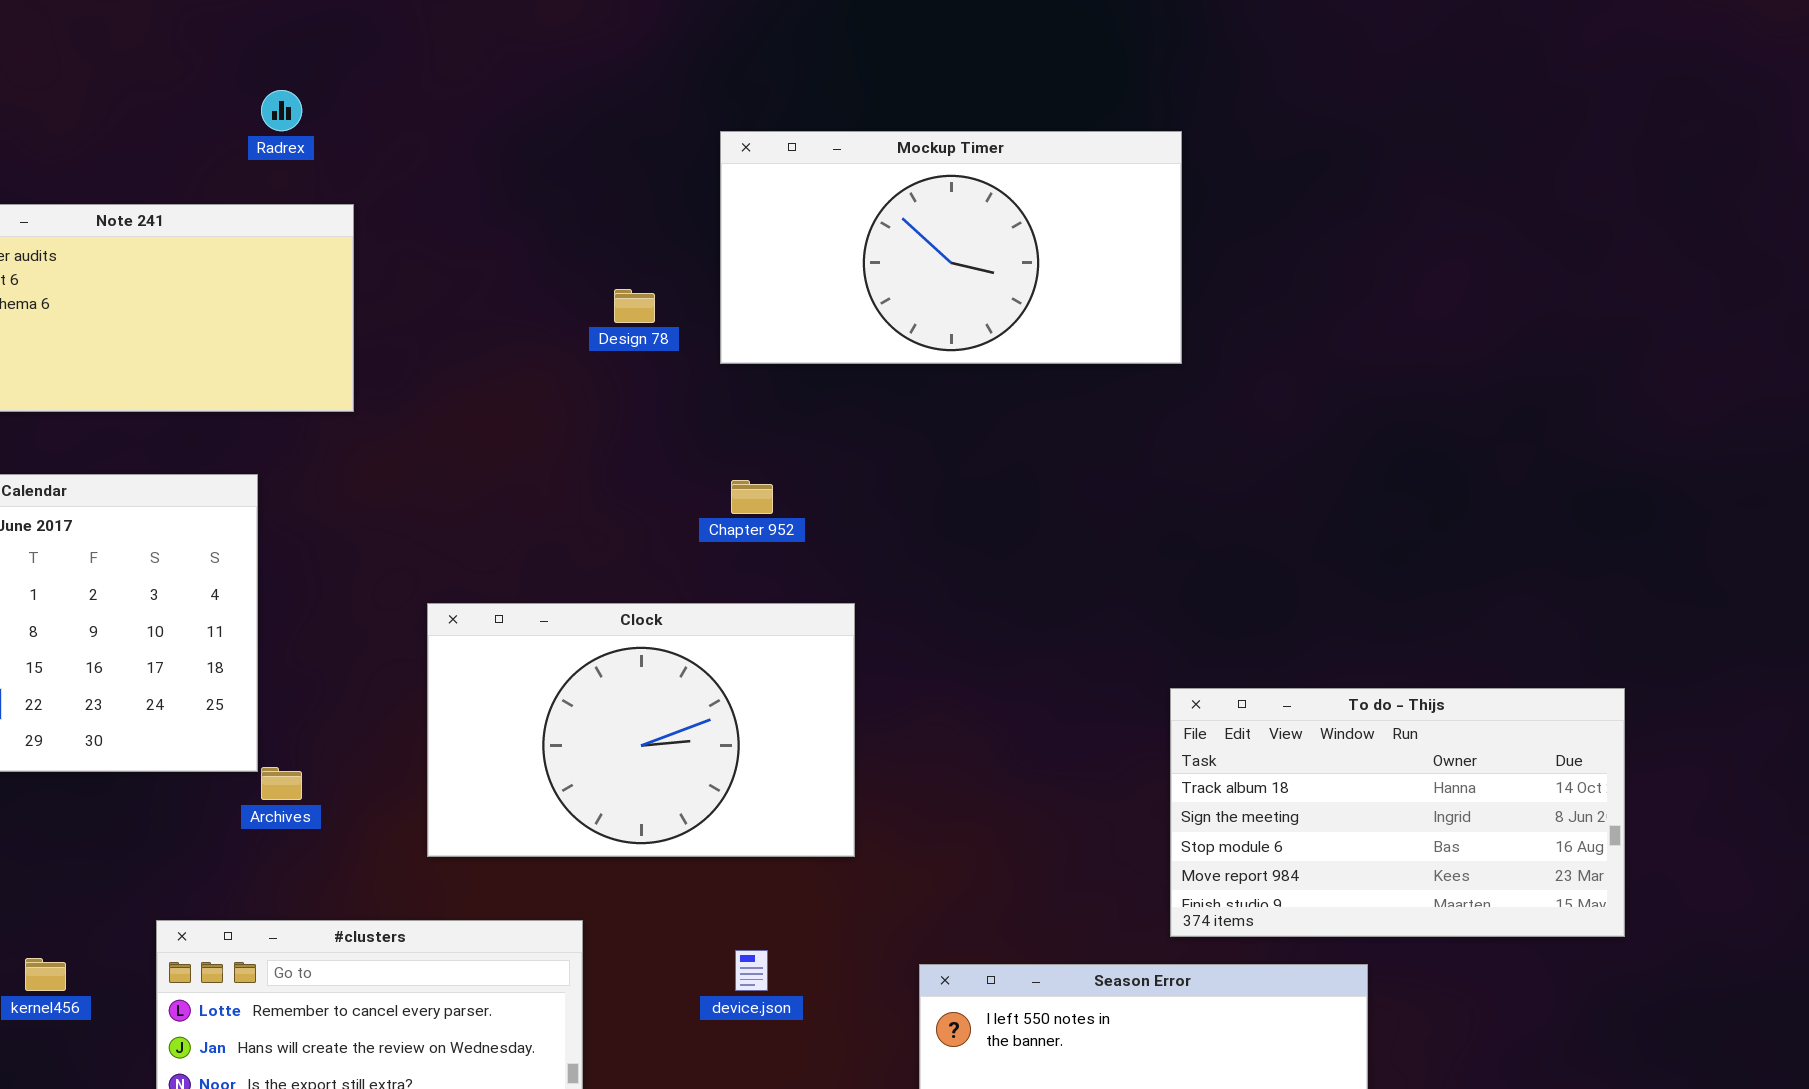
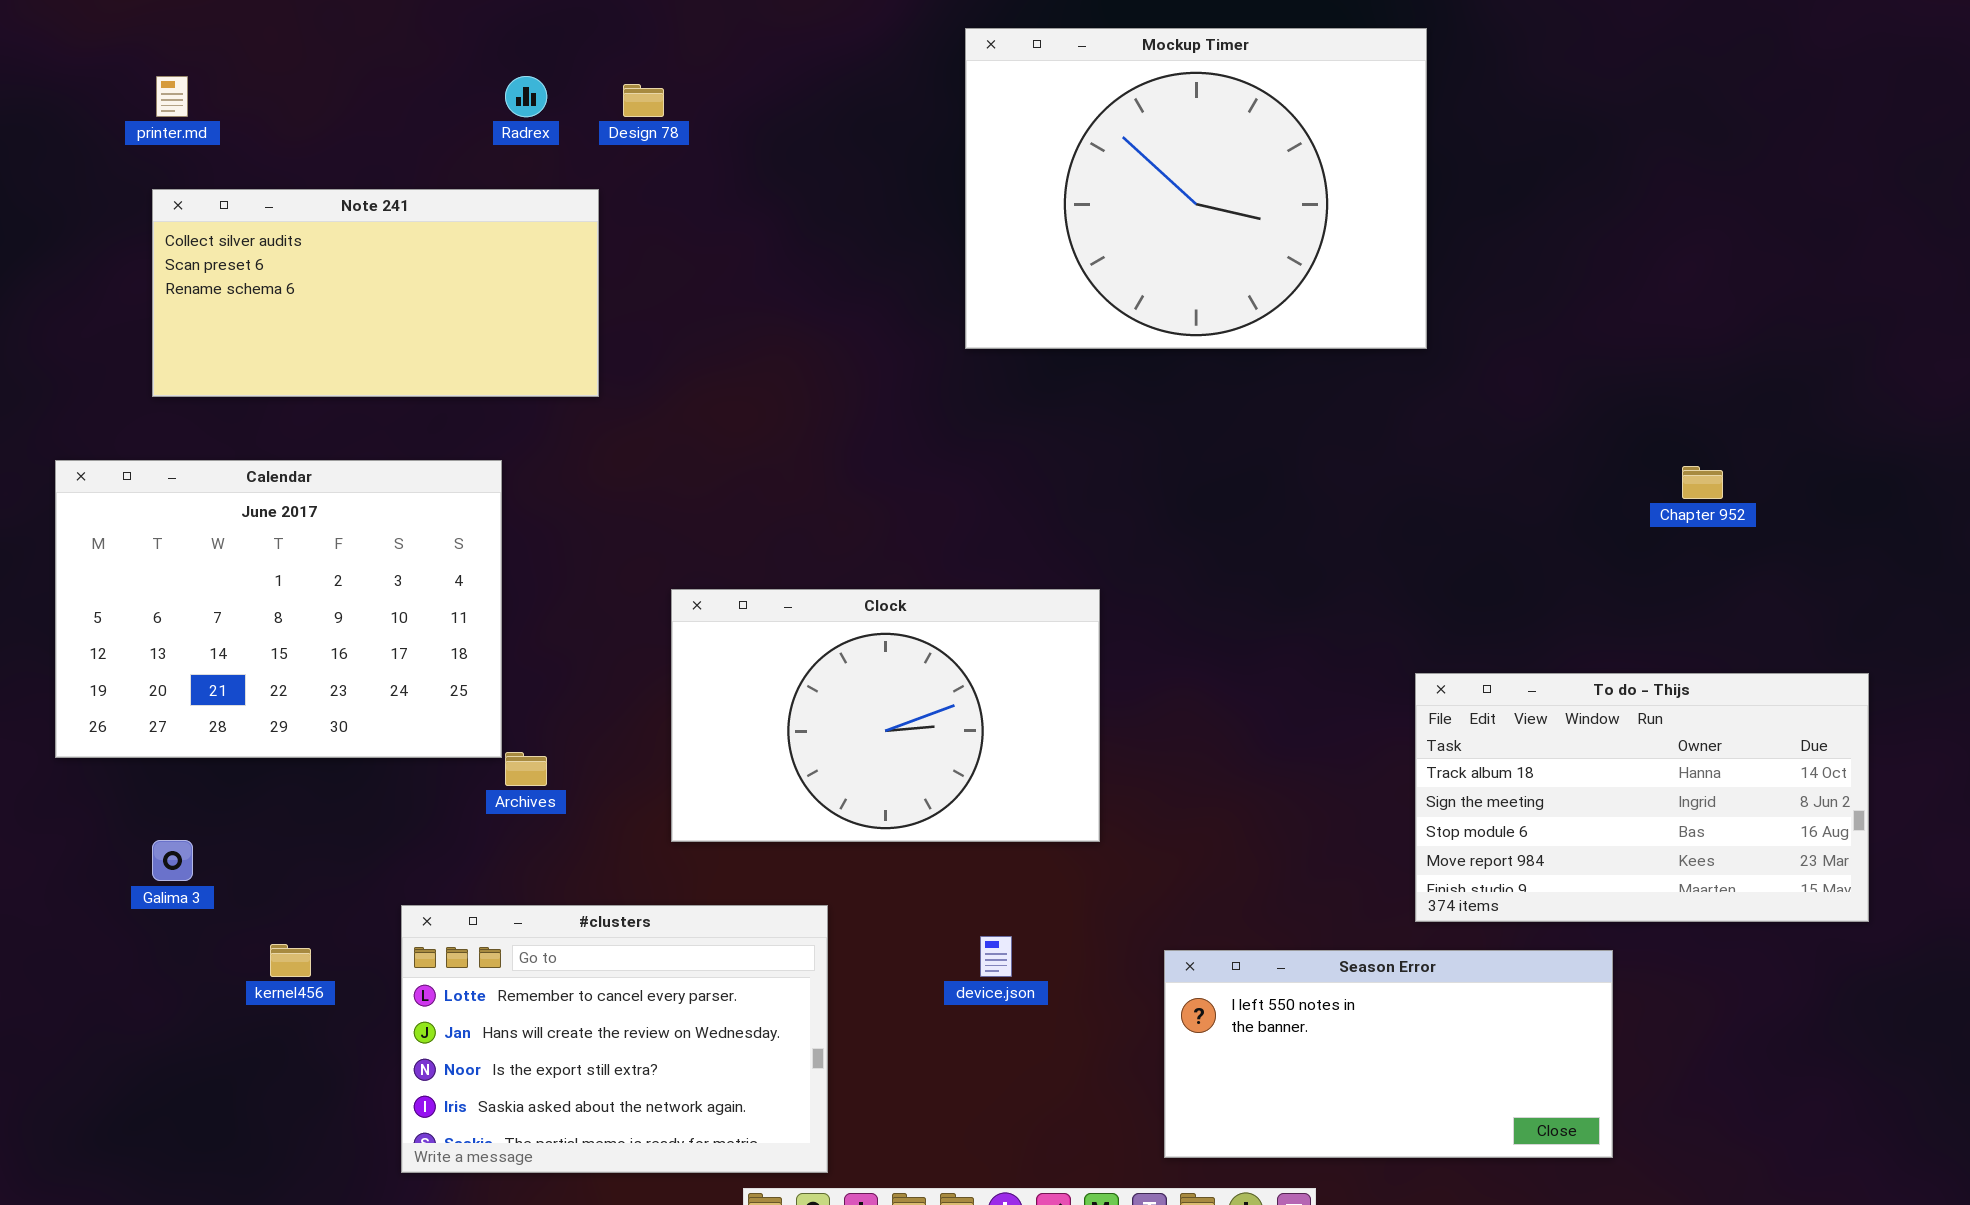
Mockup Timer: [720,131,1182,364] -> [965,28,1427,349], resized
Design 78: [614,289,655,323] -> [623,84,664,117], moved
Chapter 952: [731,480,773,514] -> [1682,466,1723,499], moved

